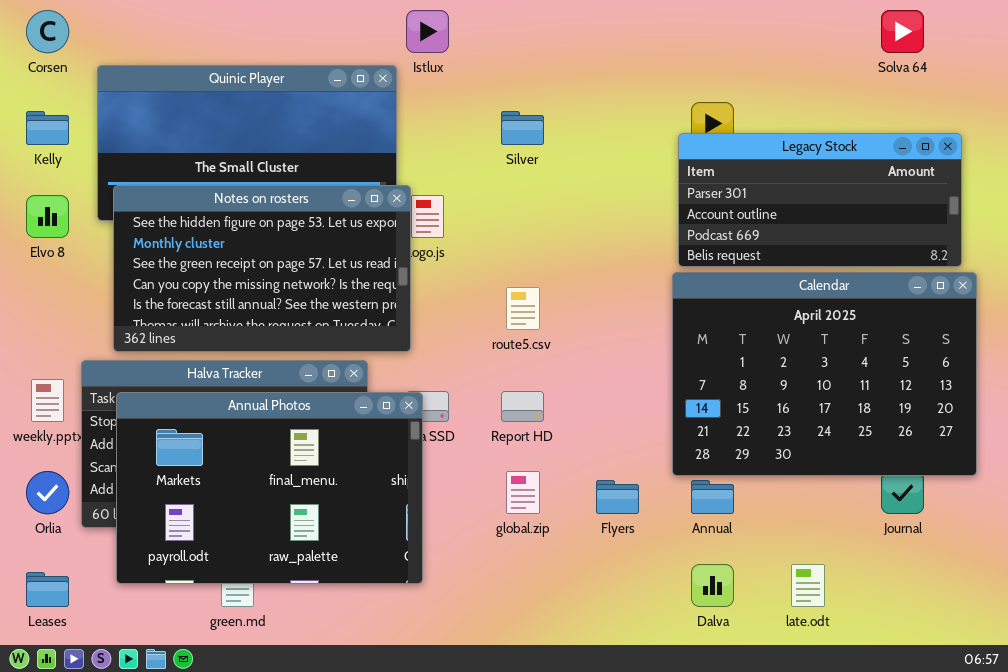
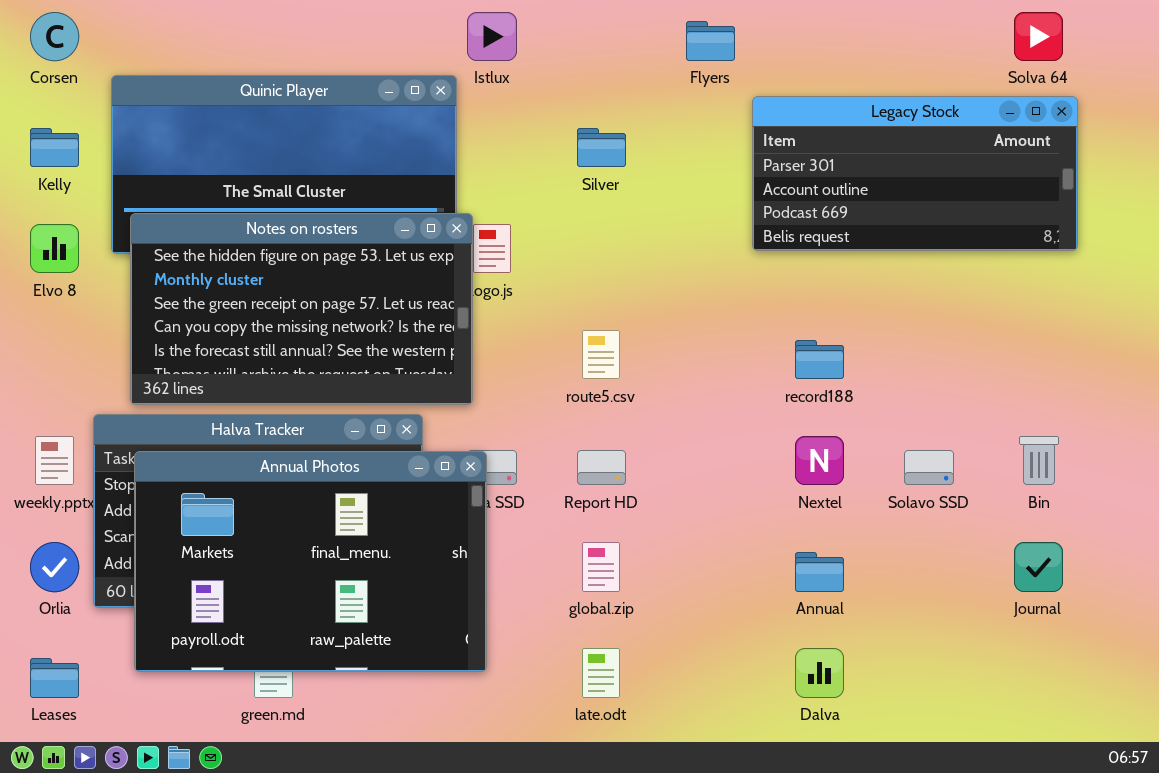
Legacy Stock: [678,133,962,267] -> [752,96,1078,251], moved
Calendar: [672,272,977,476] -> none, closed
Flyers: [596,480,639,514] -> [686,21,735,61], moved
late.odt: [791,564,825,607] -> [582,648,620,698], moved

